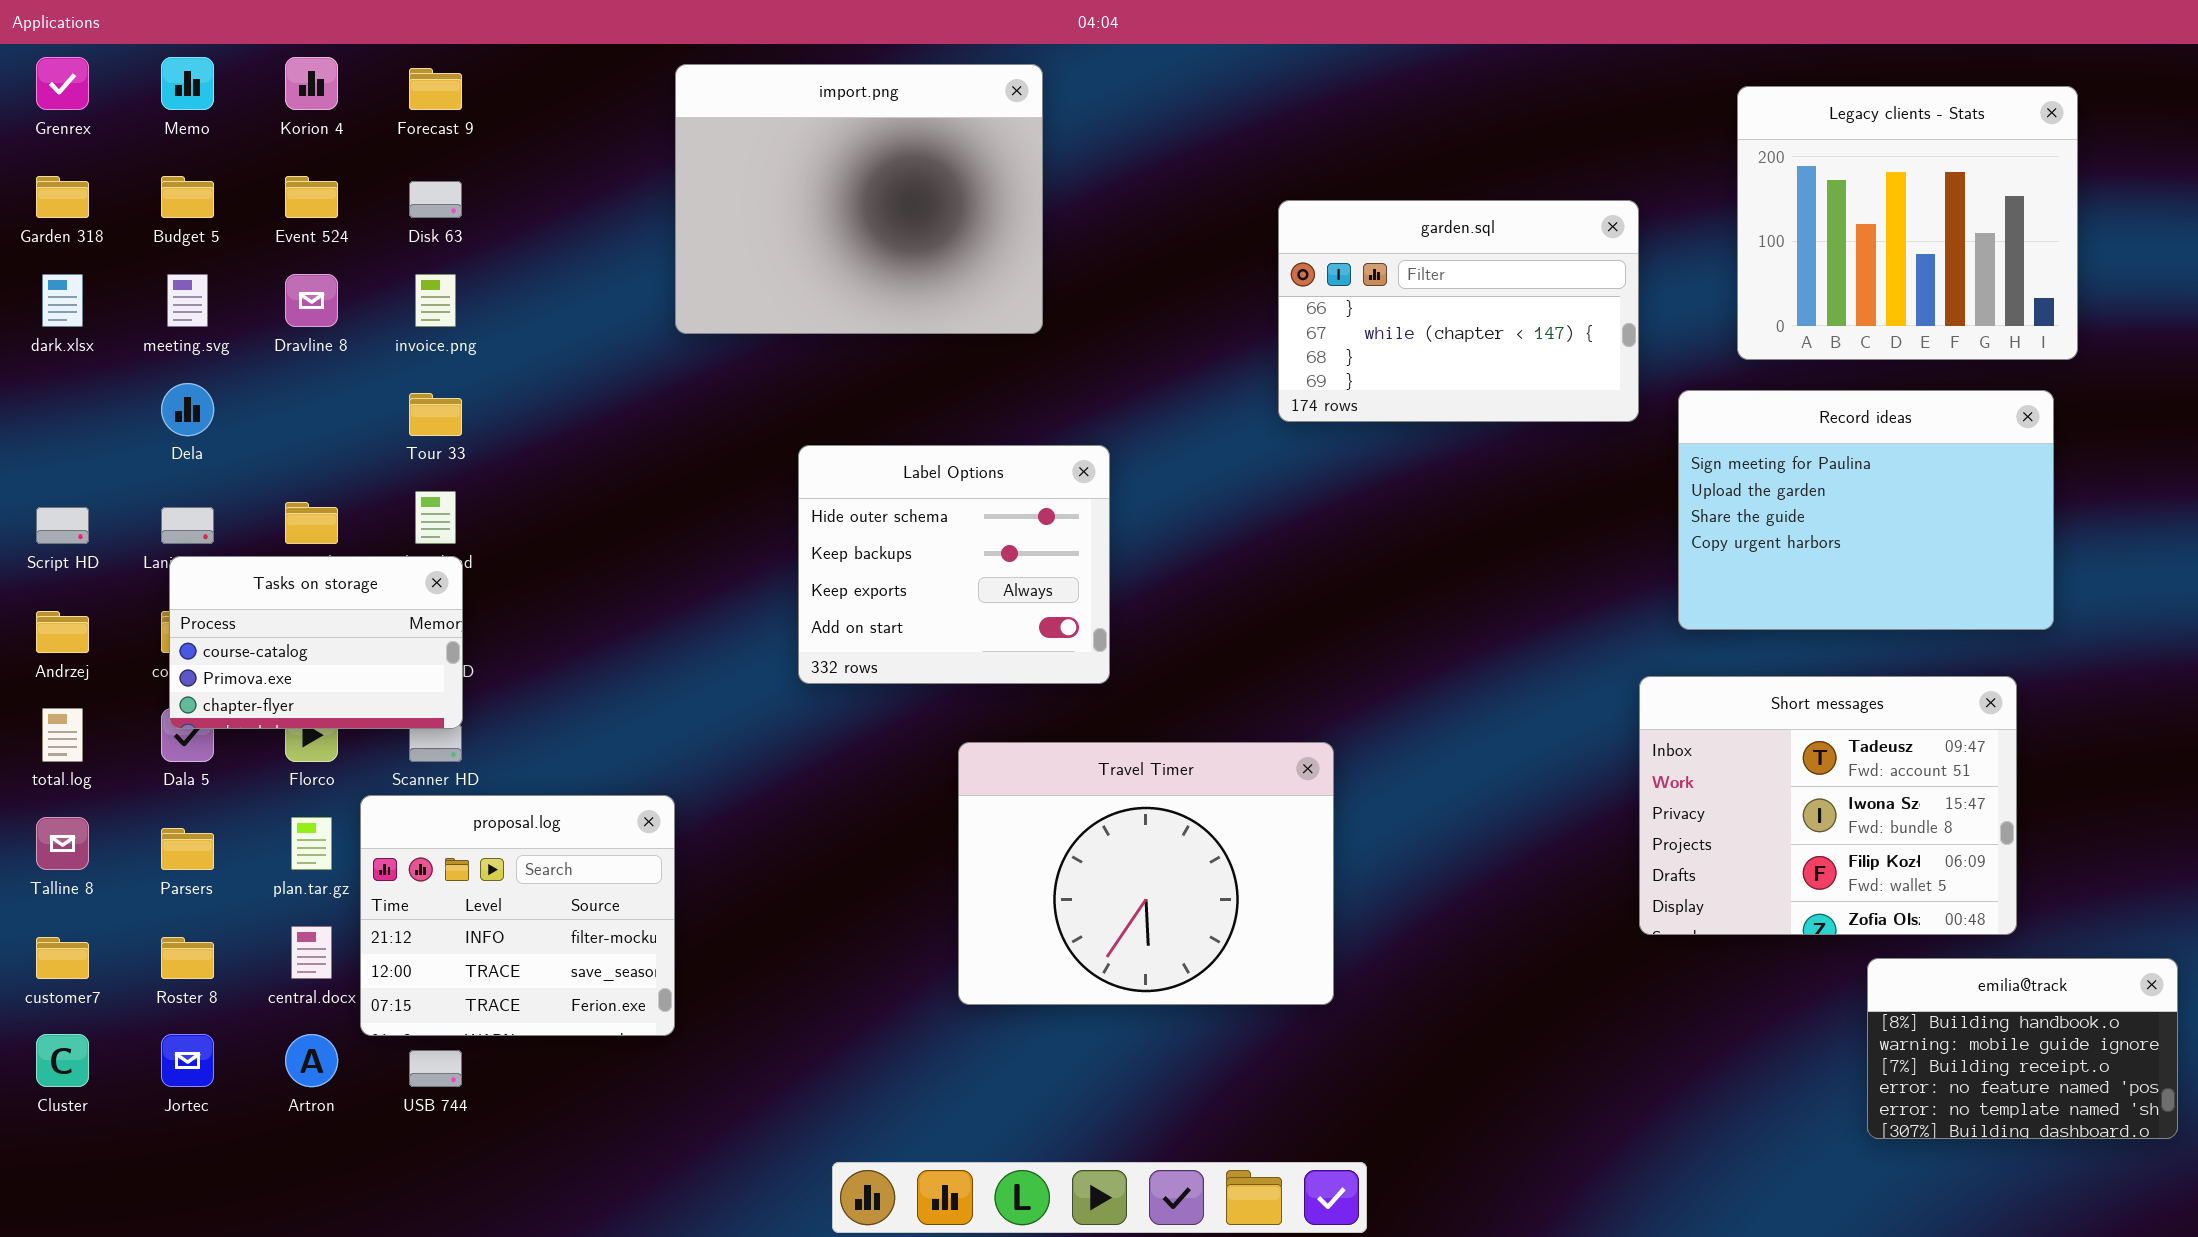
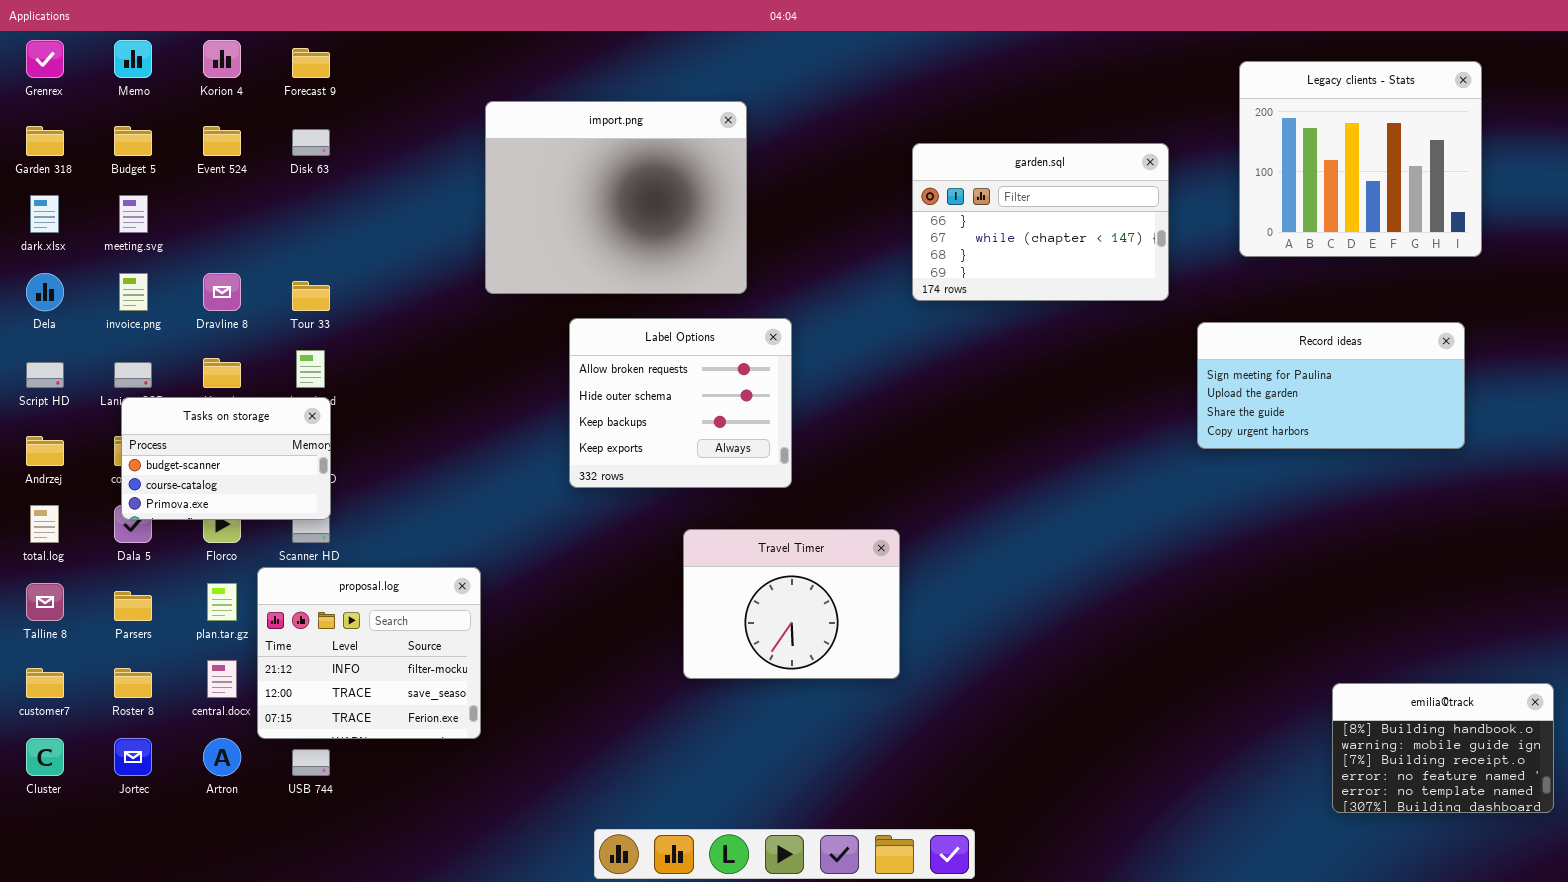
import.png: [675,64,1043,334] -> [485,101,747,294], moved
Dravline 8: [285,274,338,327] -> [203,273,241,311], moved
invoice.png: [415,274,456,327] -> [119,273,148,311], moved
Dela: [161,383,214,436] -> [26,273,64,311], moved
Record ideas: [1678,390,2054,630] -> [1197,322,1465,449], resized
Label Options: [798,445,1110,684] -> [569,318,792,488], scrolled up 1 row
Tasks on storage: [169,556,463,729] -> [121,397,331,520], scrolled up 1 row
Short messages: [1639,676,2017,935] -> none, closed
Travel Timer: [958,742,1334,1005] -> [683,529,900,679], resized

